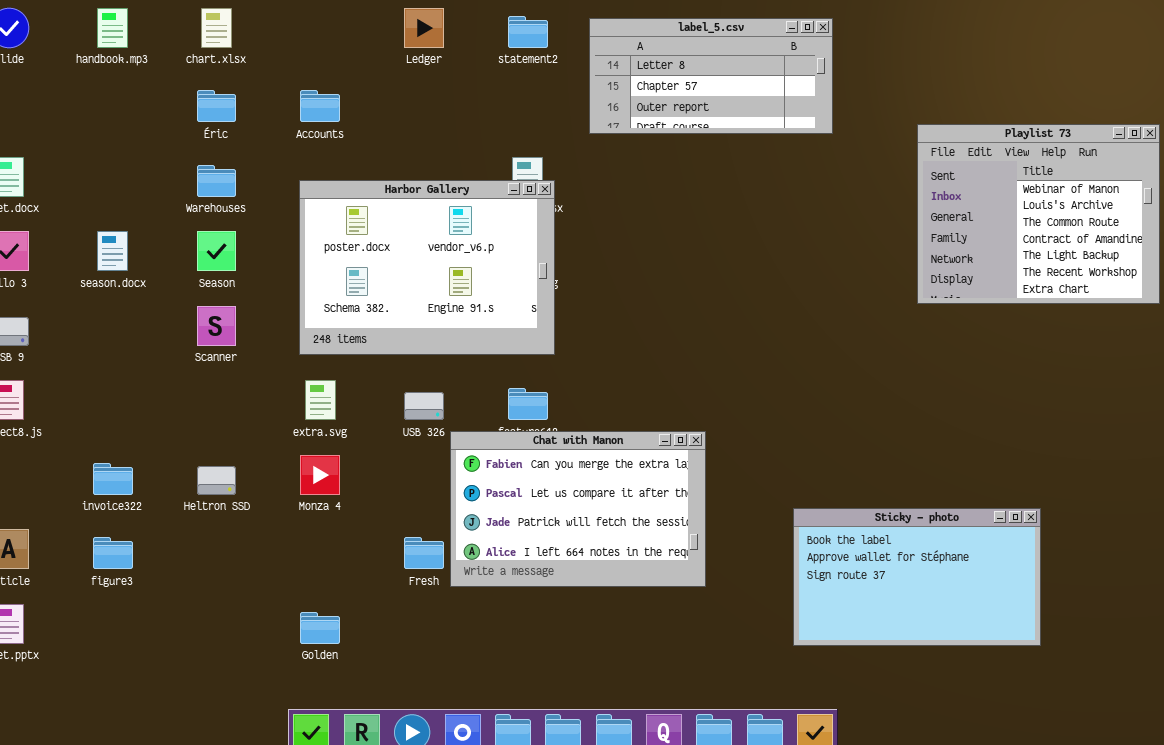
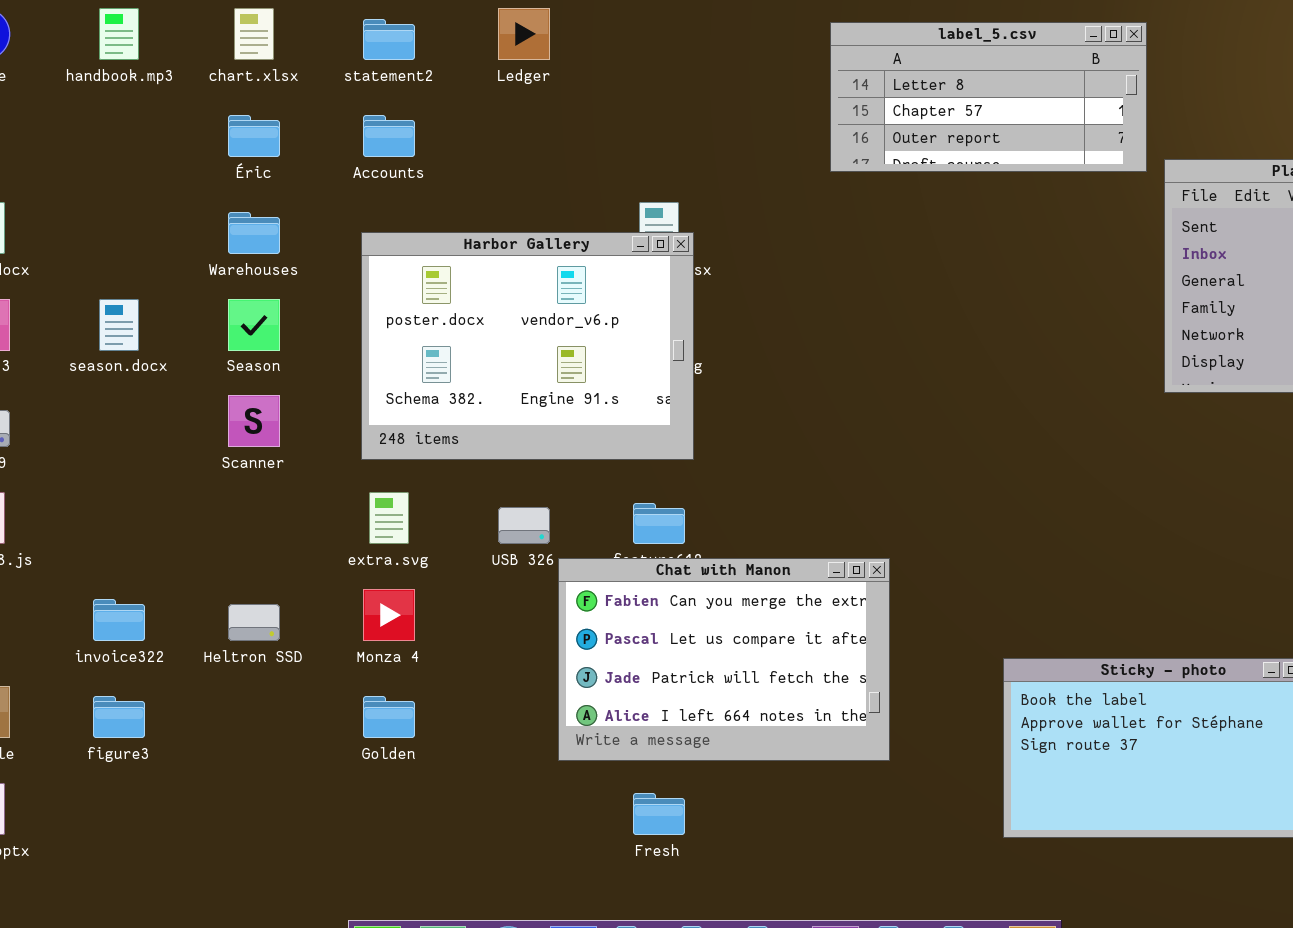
statement2: [508,16,548,48] -> [363,19,415,60], moved
label_5.csv: [589,18,833,134] -> [830,22,1147,172], moved
Fresh: [404,537,444,569] -> [633,793,685,835], moved
Golden: [300,612,340,644] -> [363,696,415,738], moved

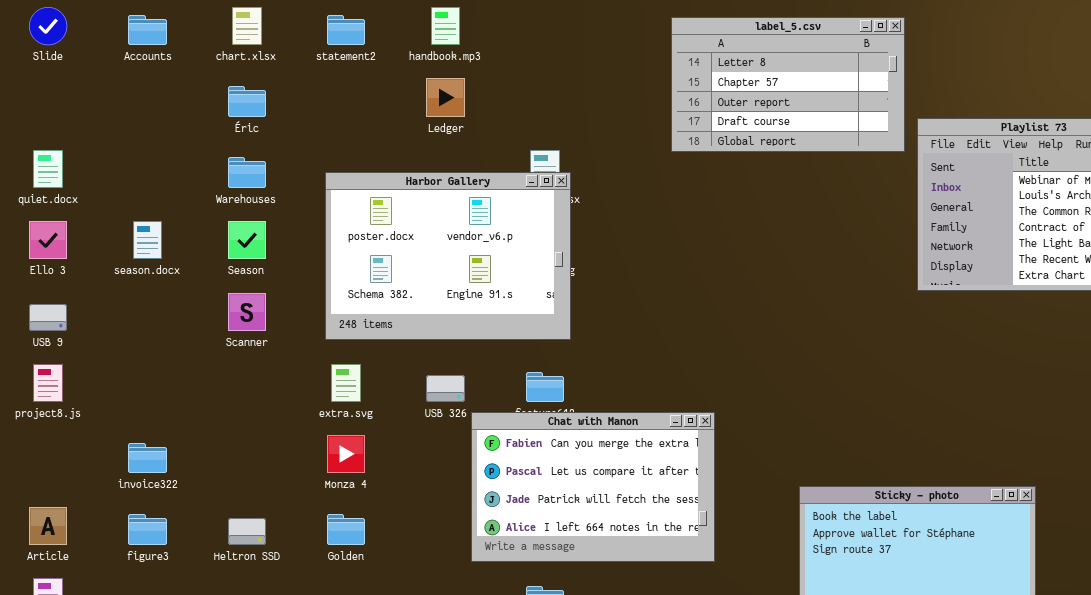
handbook.mp3: [99,8,139,60] -> [431,7,460,45], moved
Ledger: [498,8,550,60] -> [426,78,465,117], moved
label_5.csv: [830,22,1147,172] -> [671,17,905,152], resized
Accounts: [363,115,415,157] -> [128,15,167,45], moved
Heltron SSD: [228,604,280,641] -> [228,518,266,545], moved

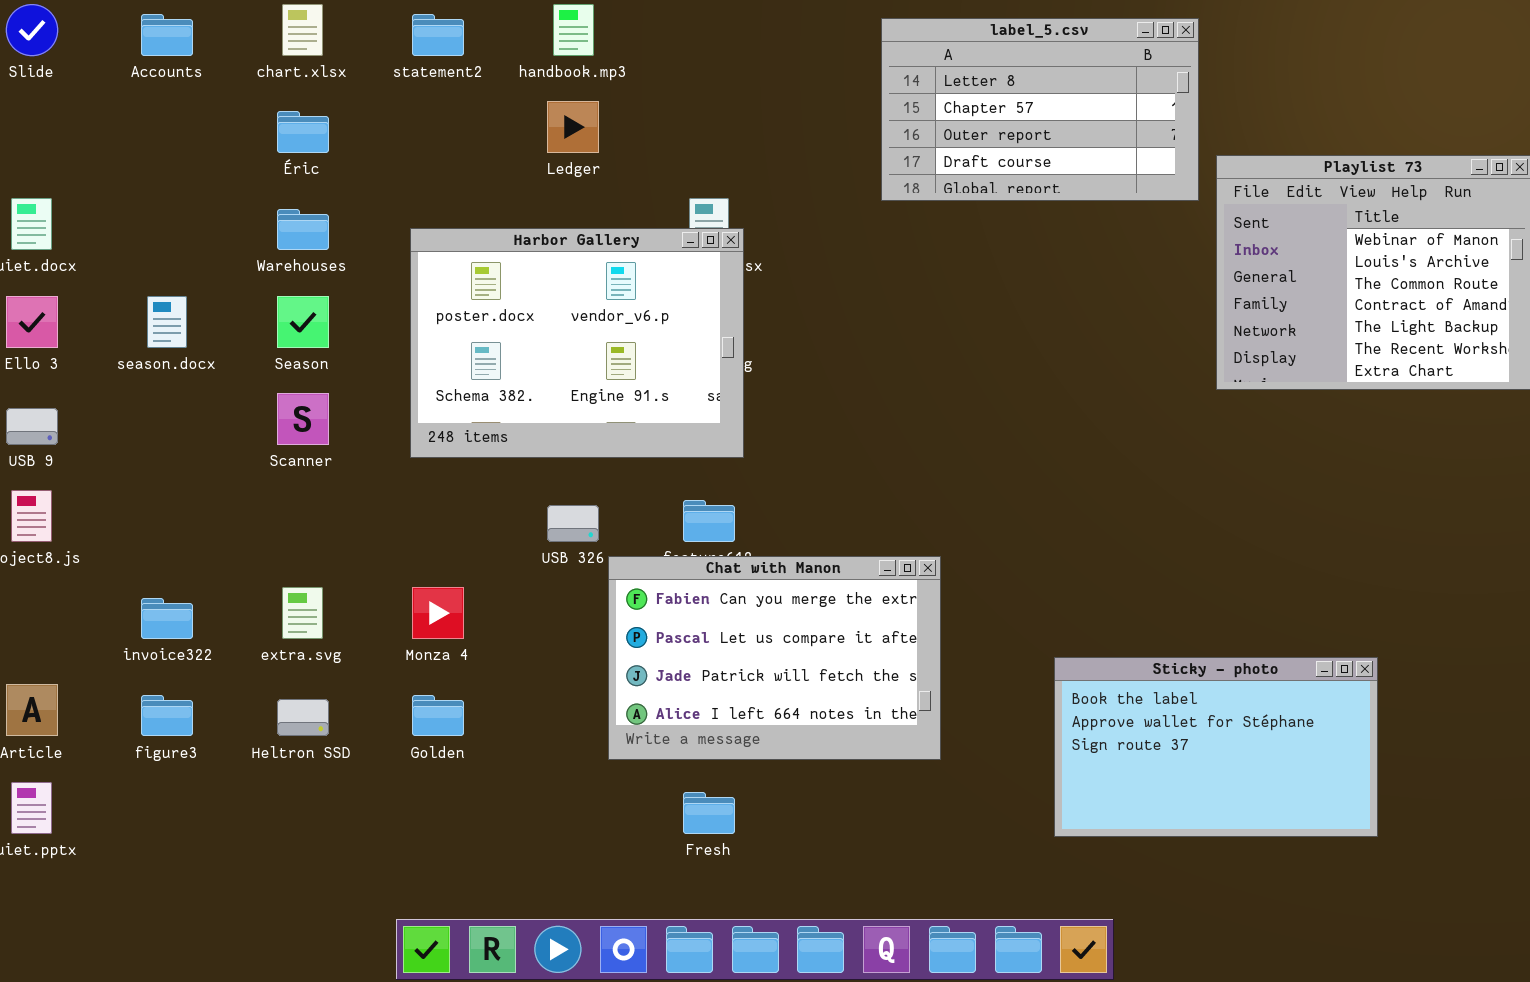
extra.svg: [331,364,361,402] -> [282,587,323,639], moved

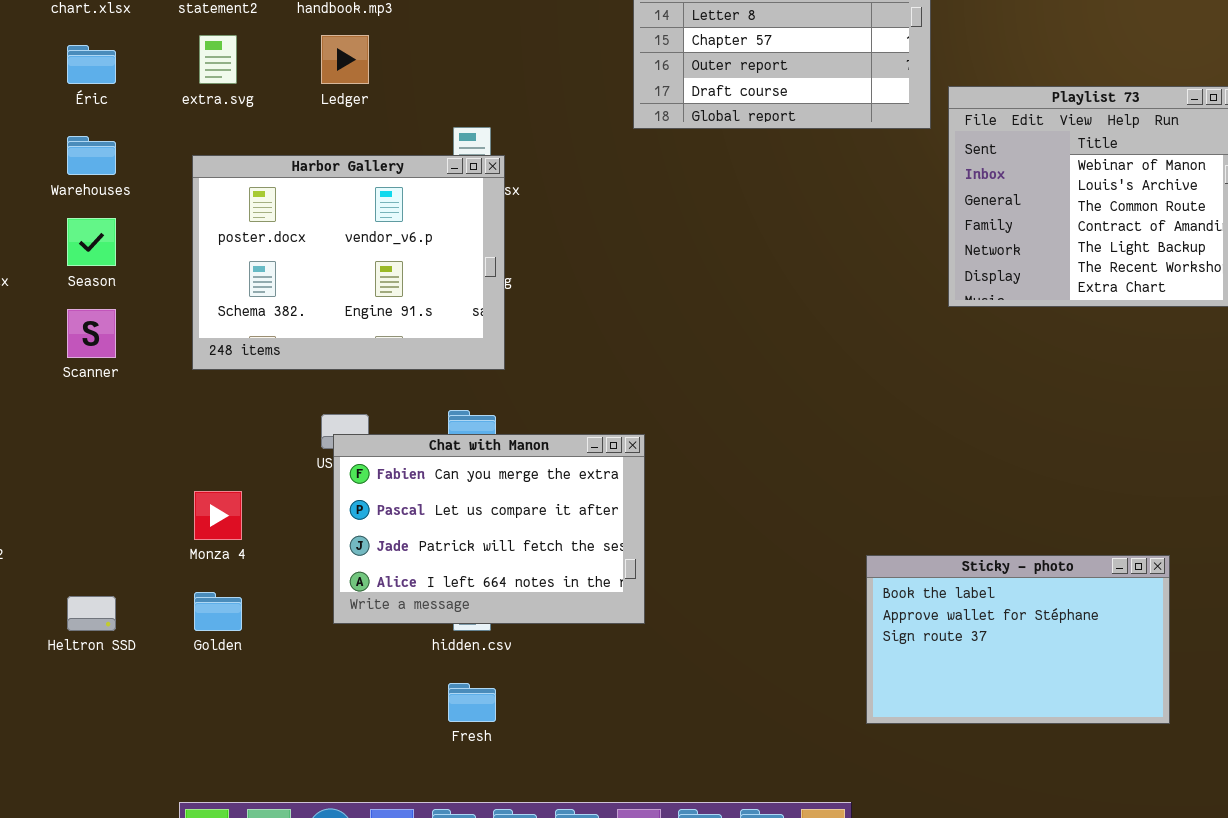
Chat with Manon: [608,556,941,760] -> [333,434,645,624], moved
extra.svg: [282,587,323,639] -> [199,35,237,84], moved
Sticky - photo: [1054,657,1378,837] -> [866,555,1170,724], moved

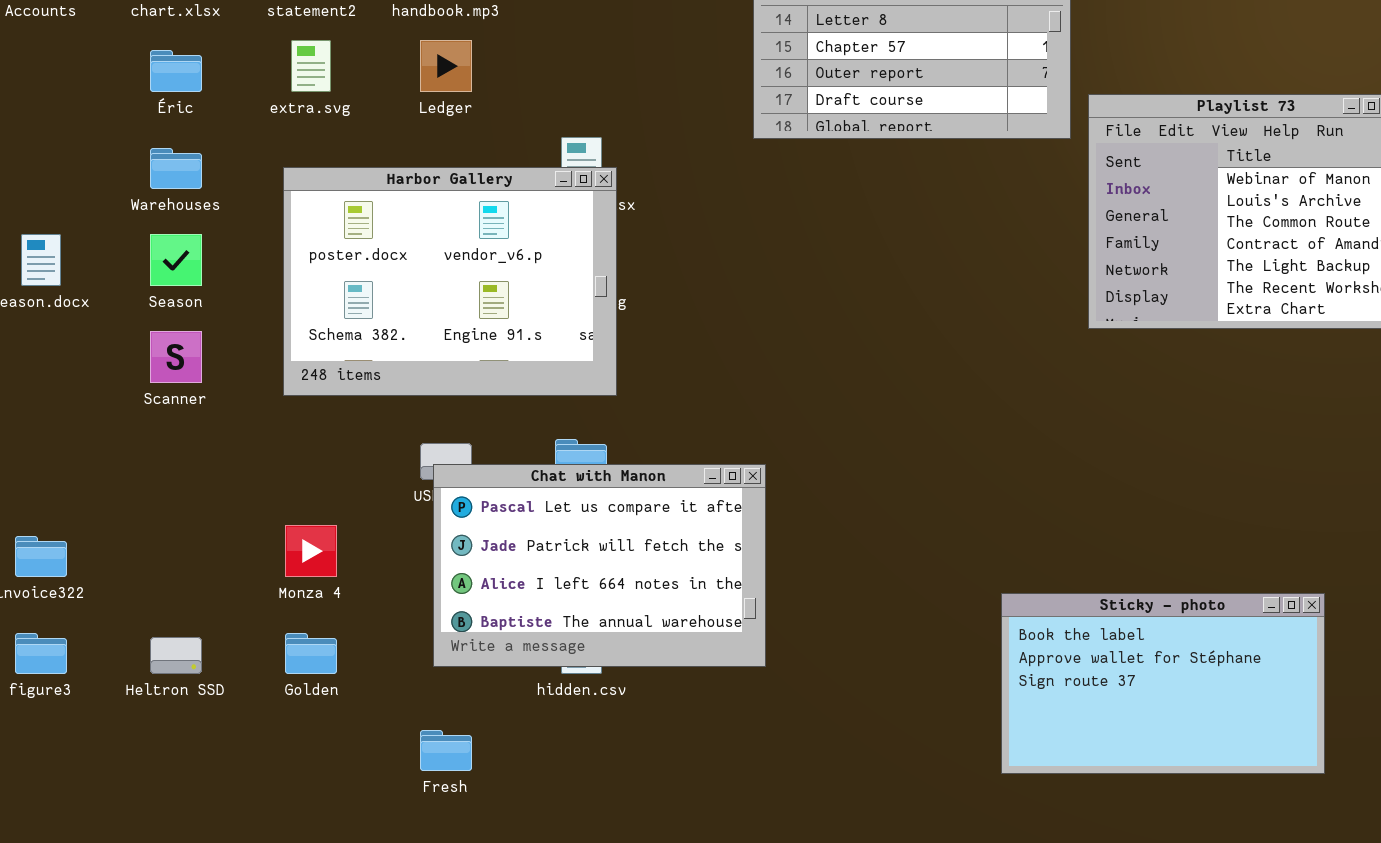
Chat with Manon: [333,434,645,624] -> [433,464,766,667], scrolled down 1 row
Fresh: [448,683,496,722] -> [420,730,472,771], moved

